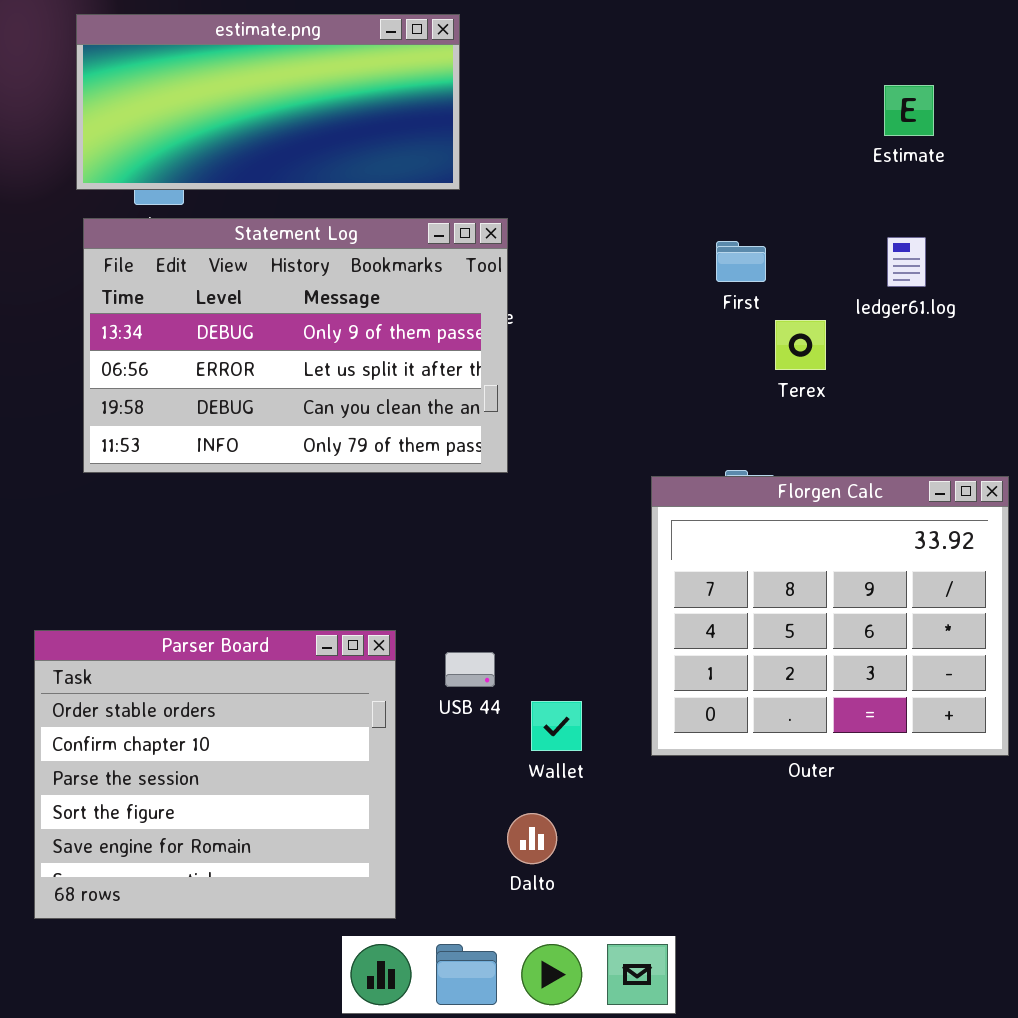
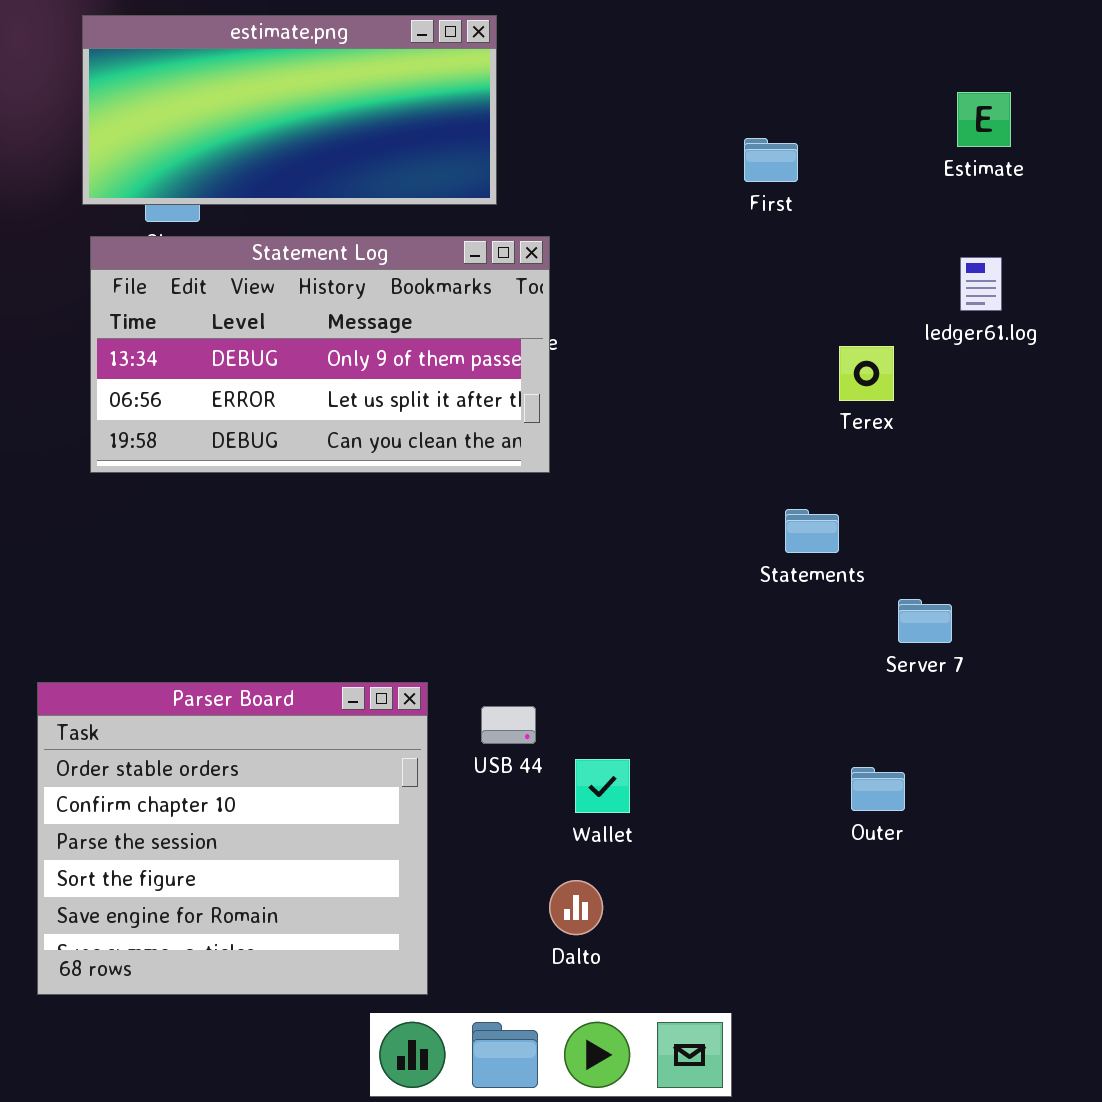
Statement Log: [83,218,508,473] -> [90,236,550,473], resized
First: [716,241,766,282] -> [744,138,798,182], moved
Florgen Calc: [651,476,1009,756] -> none, closed

